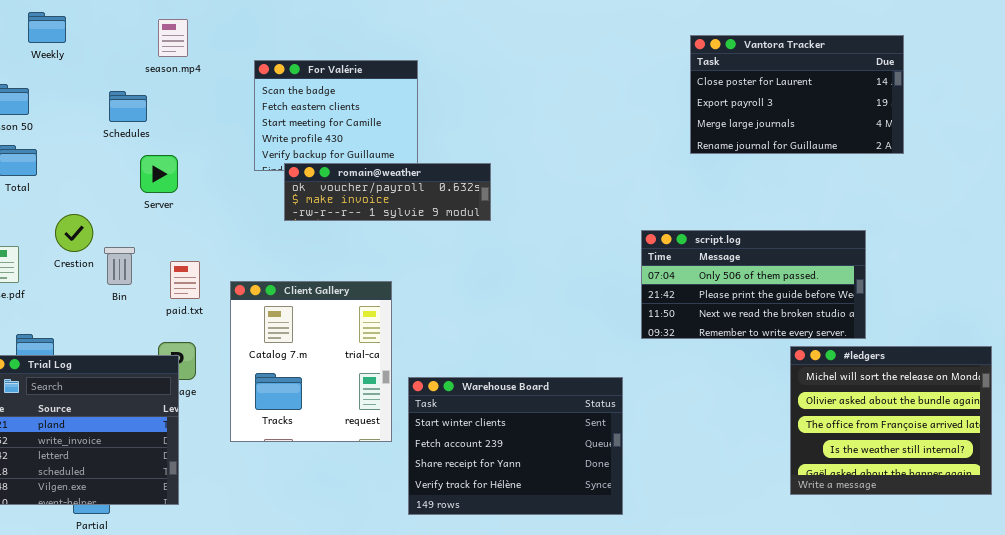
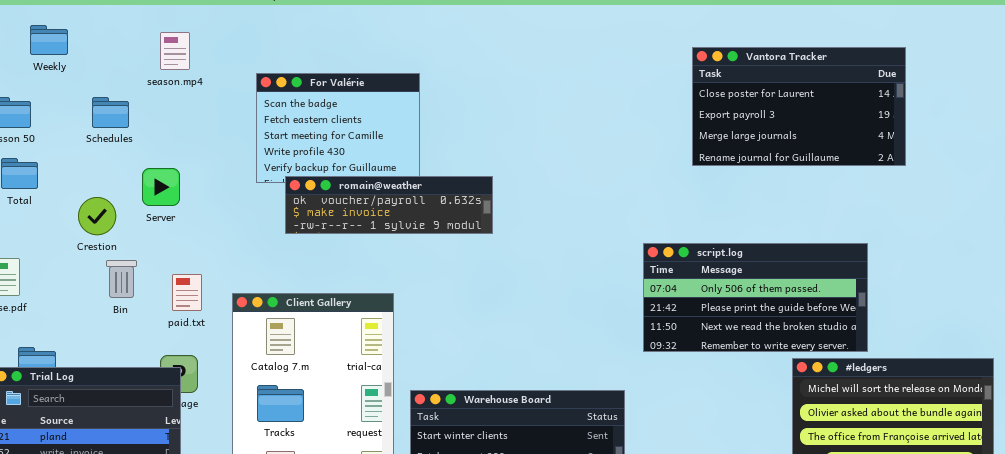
Schedules: [109,91,147,122] -> [92,97,129,128], moved
Crestion: [55,214,93,252] -> [78,197,116,235], moved

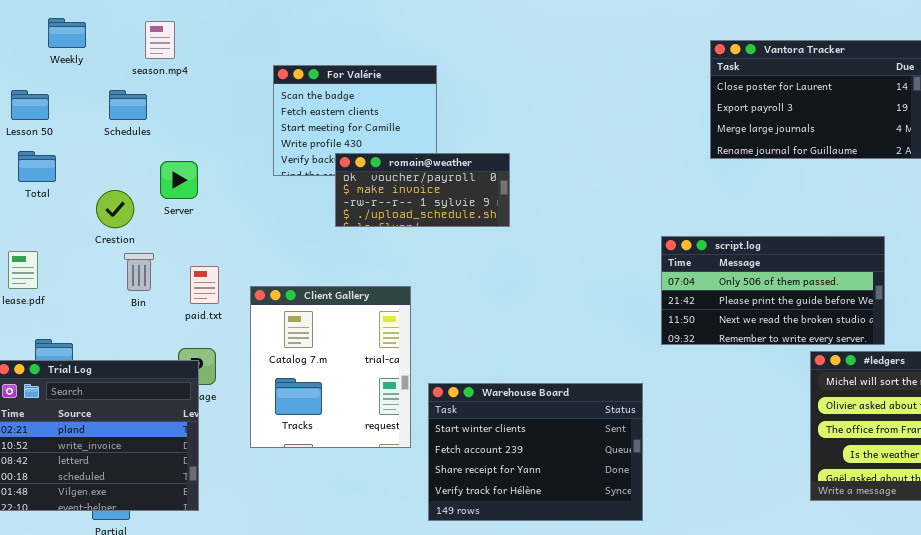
season.mp4: [160,32,190,70] -> [145,21,175,59], moved
romain@weather: [285,176,493,234] -> [335,153,510,227], resized

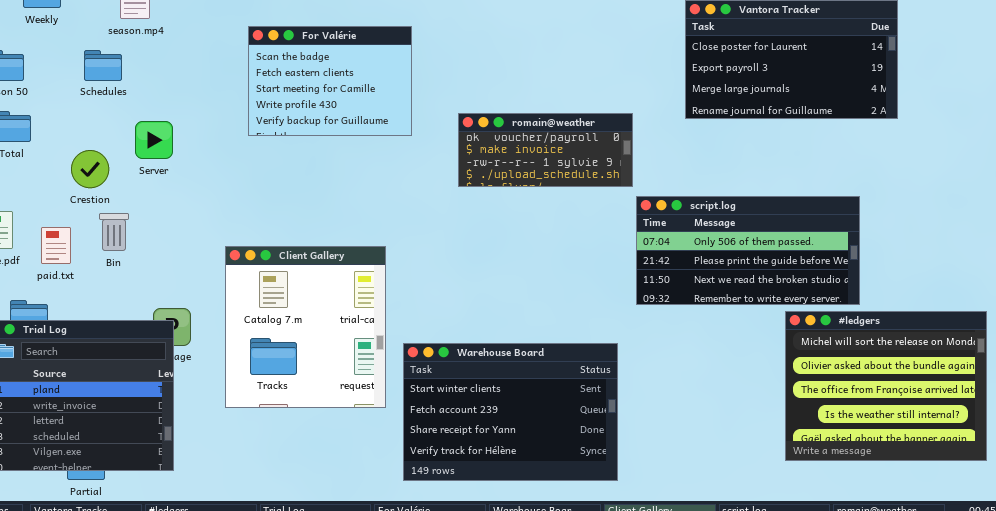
romain@weather: [335,153,510,227] -> [458,113,633,187], moved
paid.txt: [190,266,219,304] -> [41,227,71,264], moved

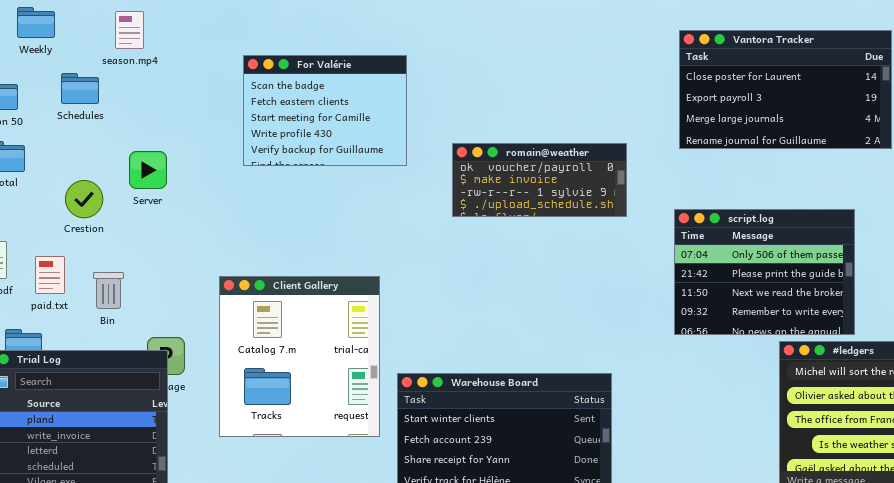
Schedules: [84,50,122,81] -> [61,73,99,104], moved
script.log: [636,196,860,305] -> [674,209,855,335], resized
Bin: [99,213,129,251] -> [93,272,124,309], moved

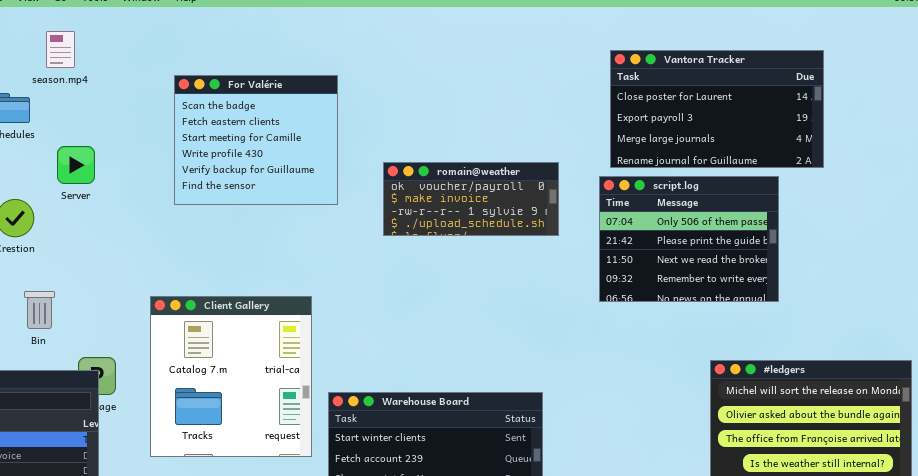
For Valérie: [243,55,407,166] -> [174,75,338,205], resized
Server: [129,151,167,189] -> [57,146,95,184], moved
script.log: [674,209,855,335] -> [599,176,779,302], moved

